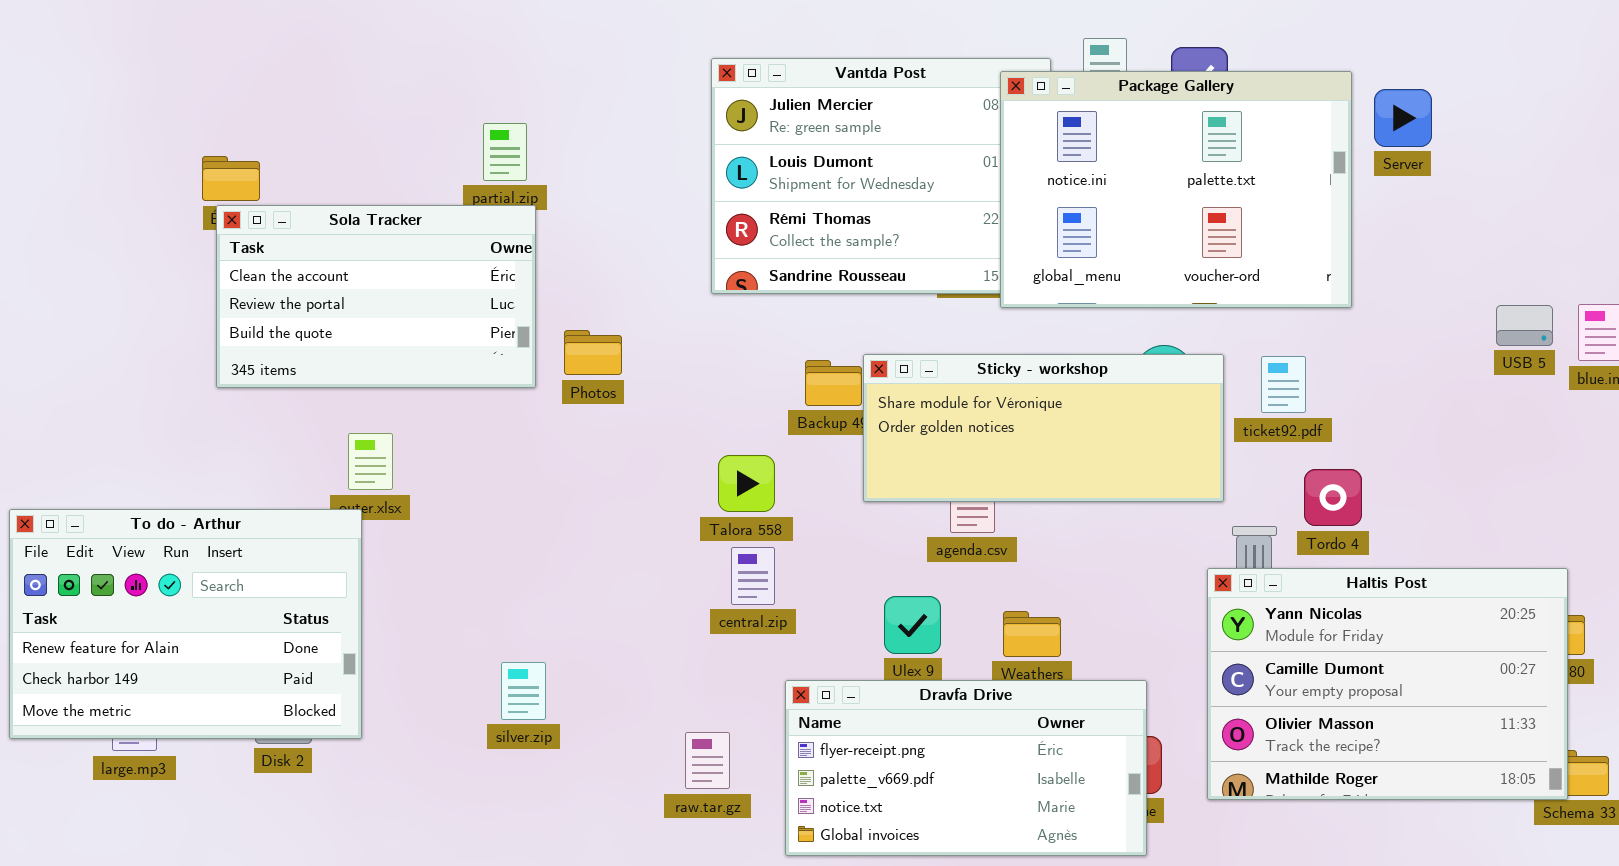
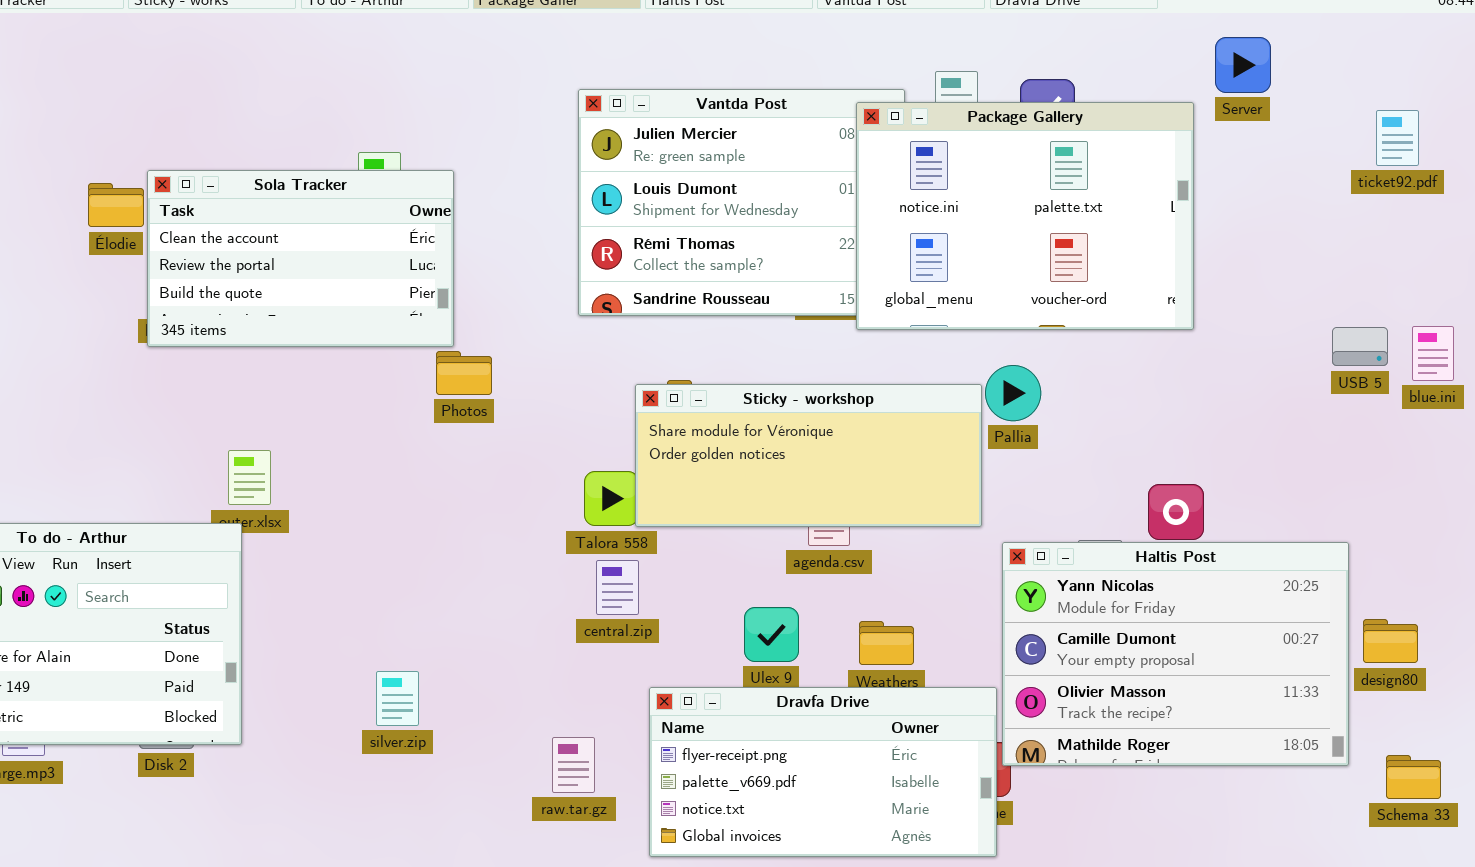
Server: [1374,89,1432,147] -> [1215,37,1271,93], moved
Sola Tracker: [216,205,536,388] -> [147,170,454,347], moved
Sticky - workshop: [863,354,1224,502] -> [635,384,982,527], moved
ticket92.pdf: [1261,356,1306,413] -> [1376,110,1419,166], moved
Haltis Post: [1207,568,1568,800] -> [1002,542,1349,766], moved

